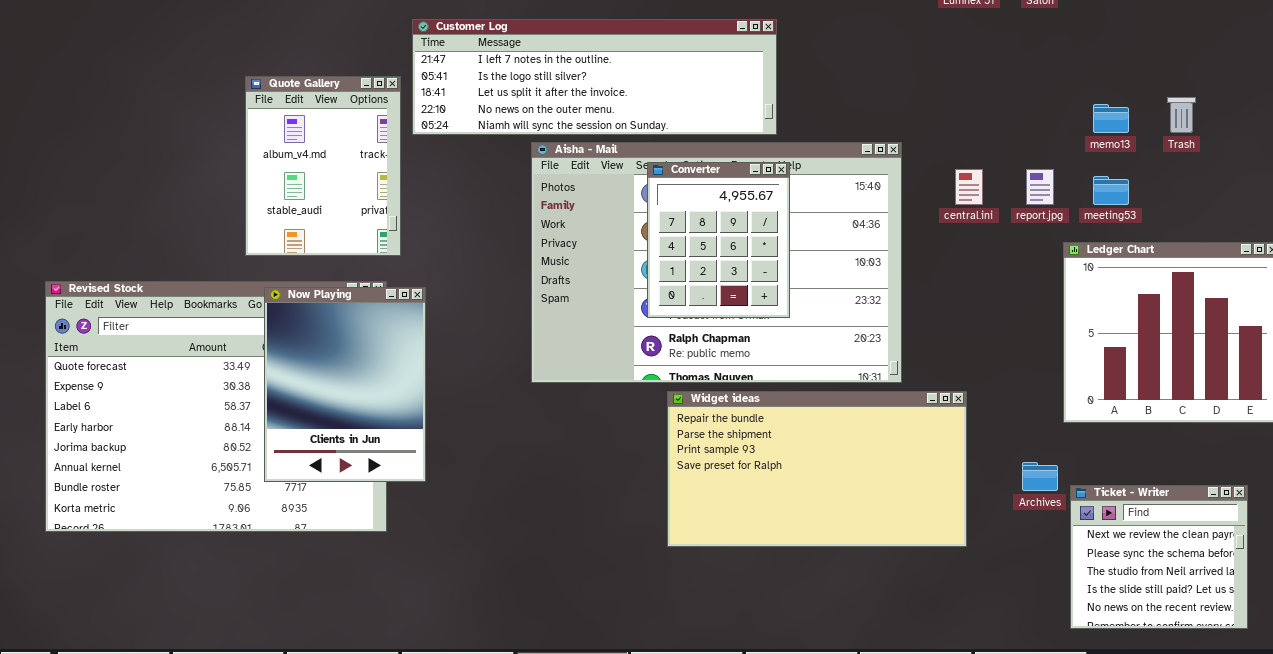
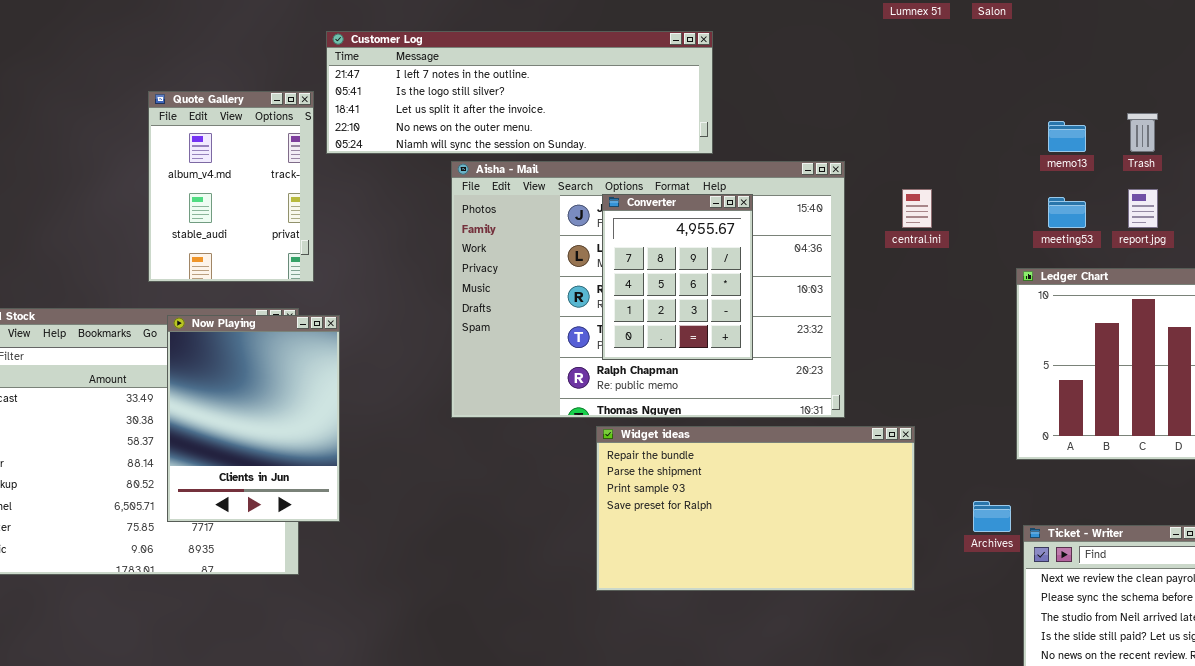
Converter: [647,162,790,318] -> [602,194,753,360], moved
report.jpg: [1026,169,1054,205] -> [1128,189,1158,228], moved

